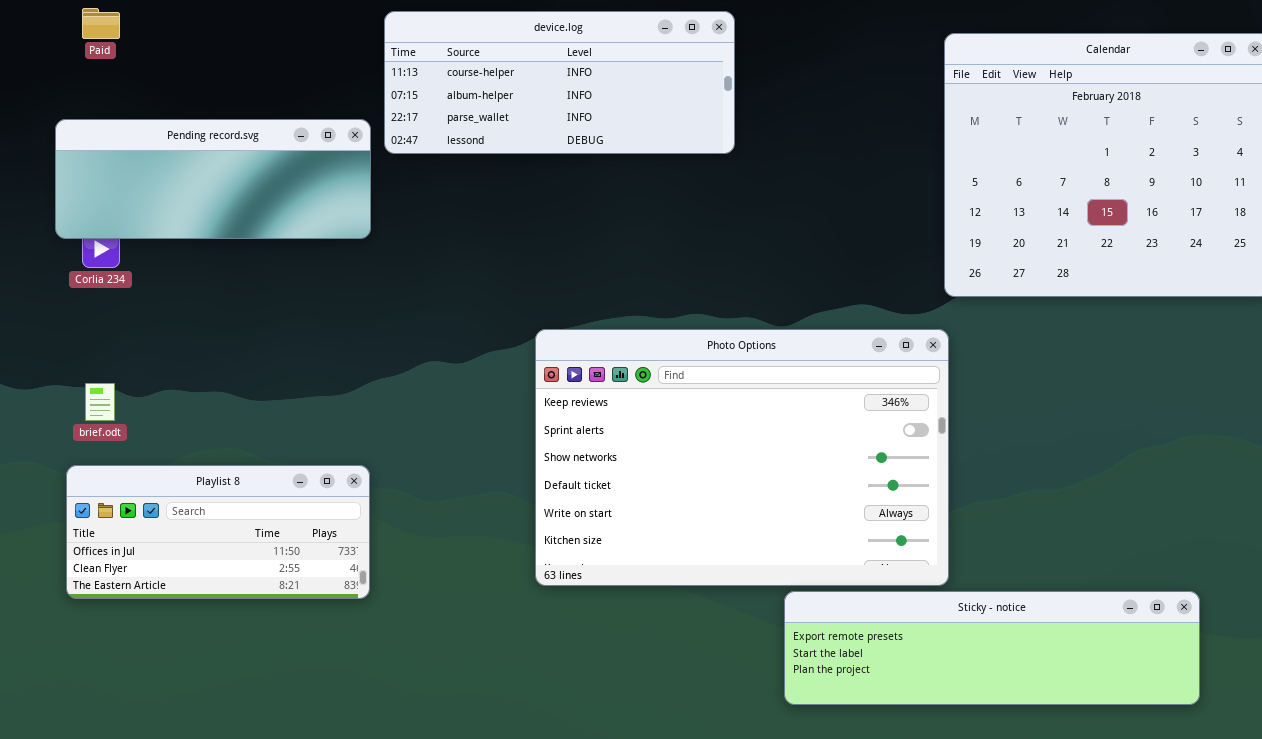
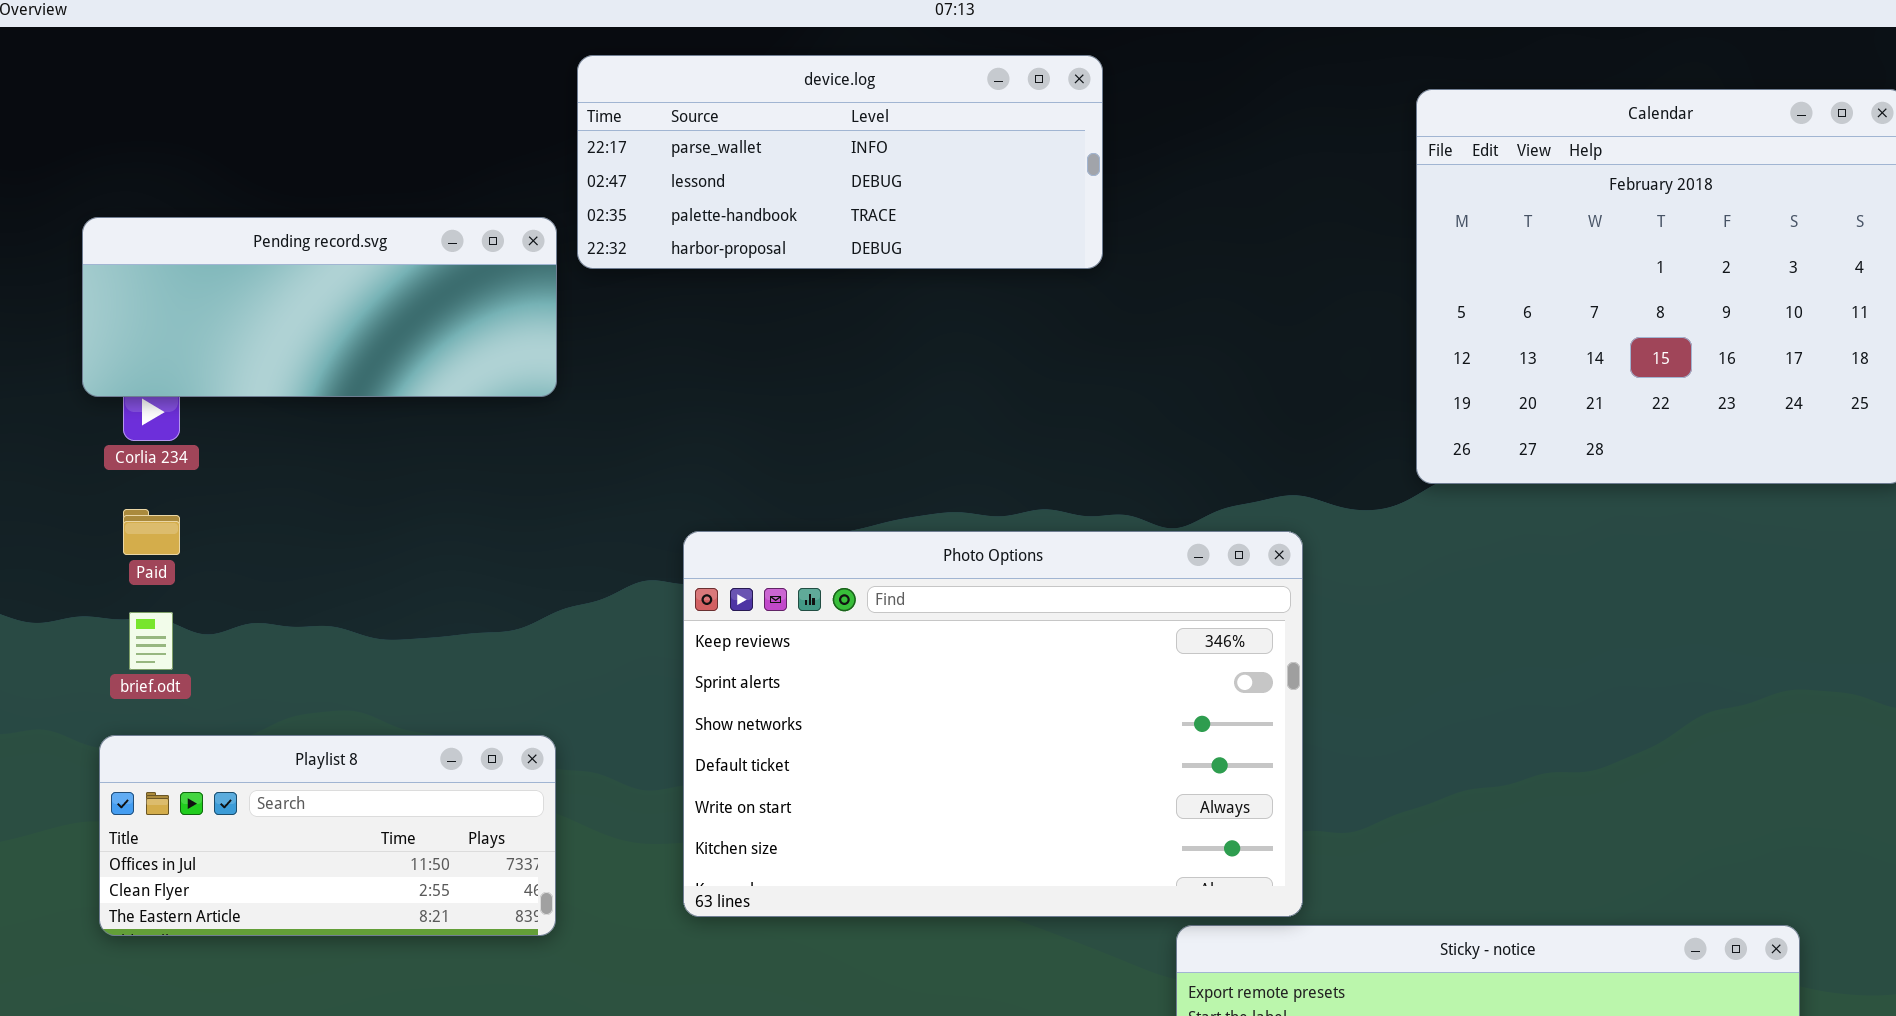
Paid: [82,8,120,39] -> [123,509,180,555], moved
device.log: [384,11,735,154] -> [577,55,1103,269], scrolled down 2 rows
Photo Options: [535,329,949,586] -> [683,531,1303,917], moved

